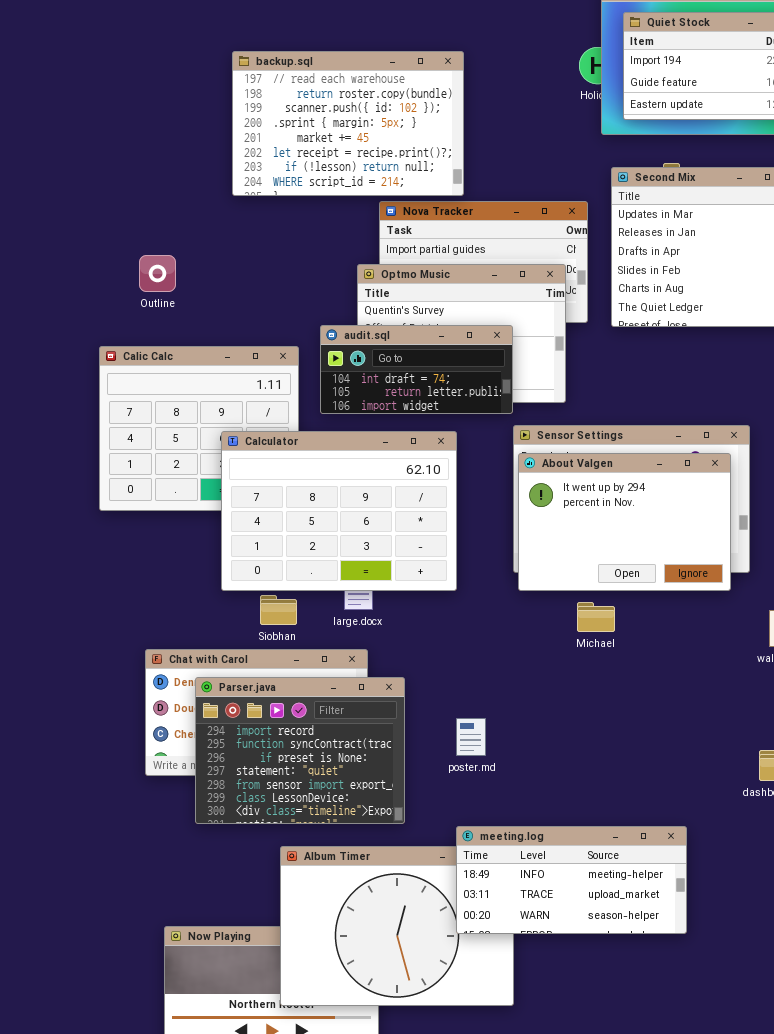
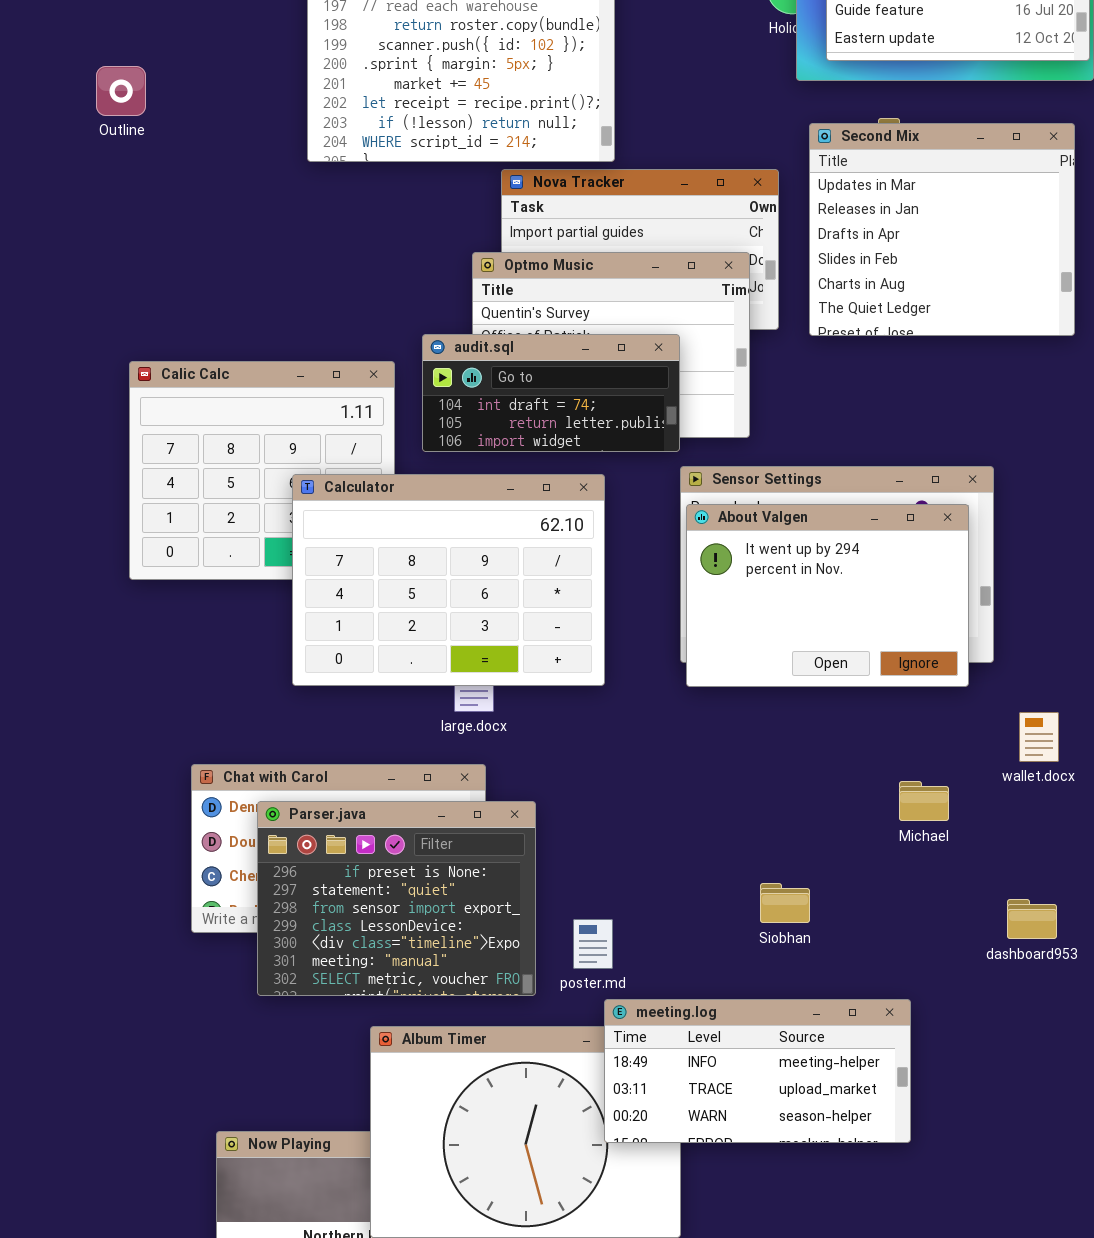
Outline: [139,255,176,292] -> [96,66,146,116], moved
Siobhan: [260,595,297,625] -> [760,883,810,923], moved
Michael: [577,602,615,632] -> [899,781,949,821], moved
Parser.java: [195,677,405,824] -> [257,801,536,996], scrolled down 2 rows
poster.md: [456,718,486,756] -> [573,919,613,969], moved

